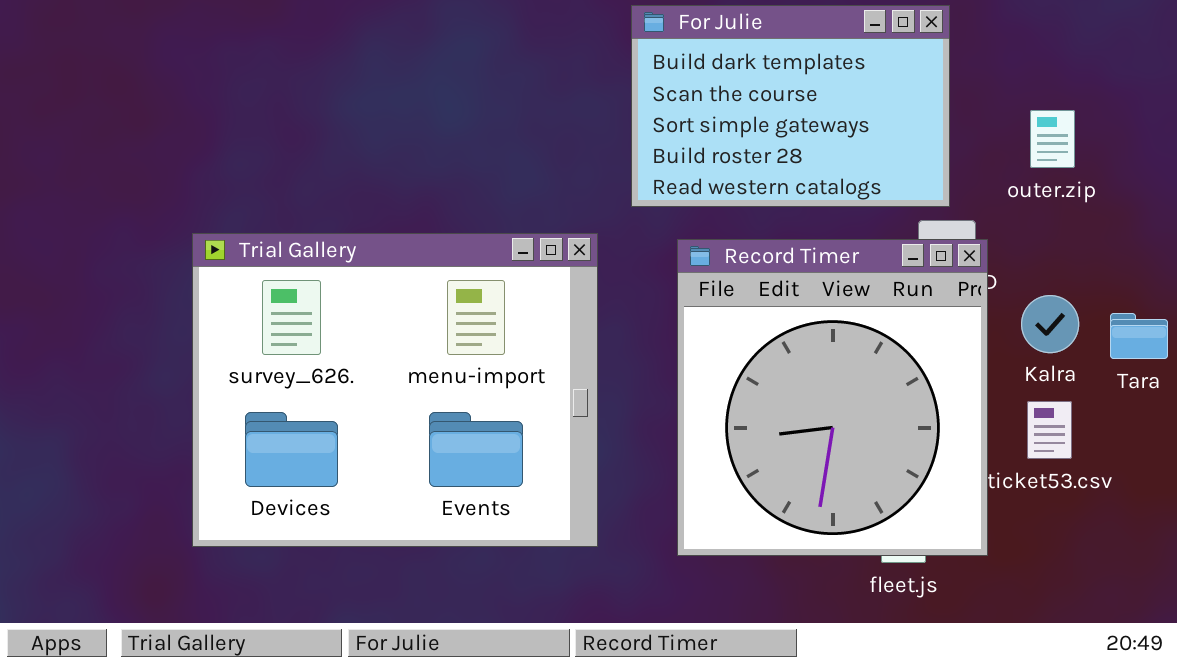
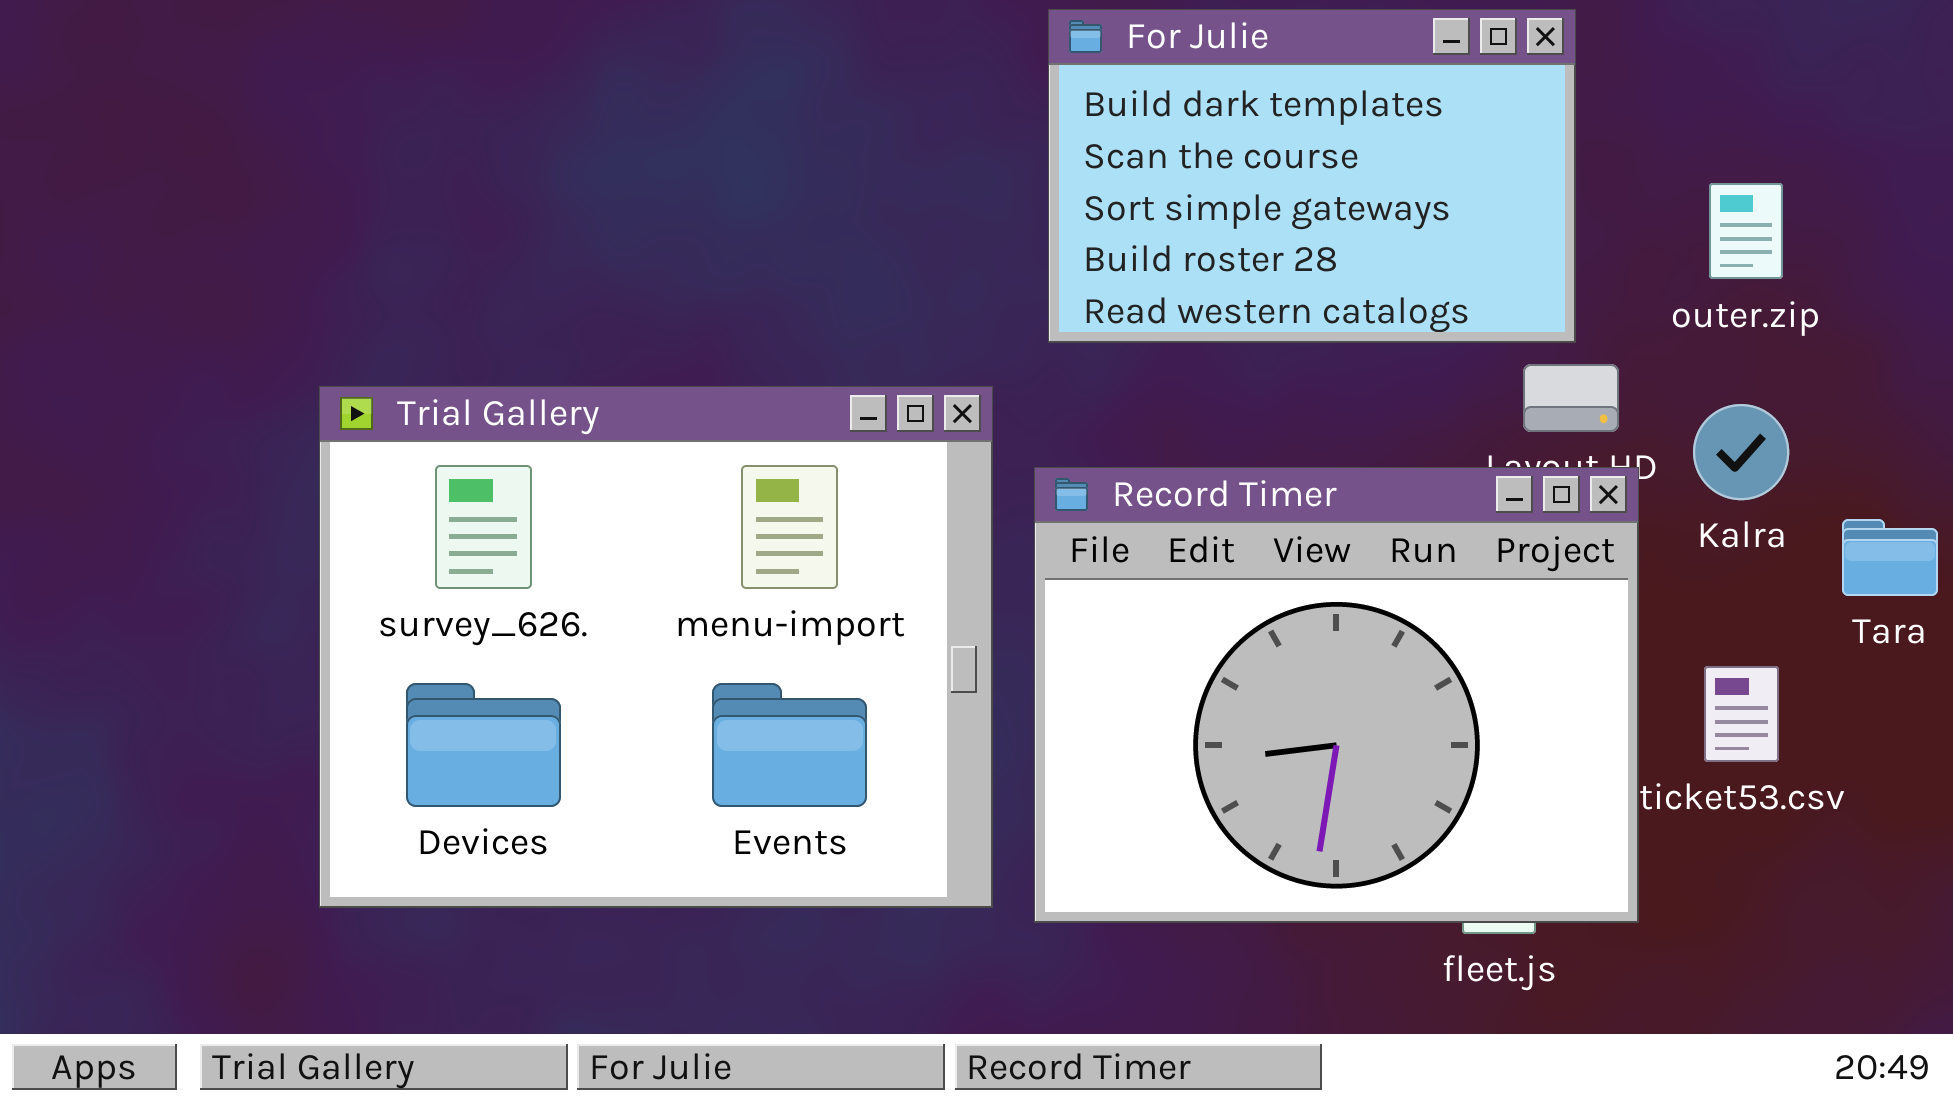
Record Timer: [677,239,988,556] -> [1034,467,1639,923], resized
Kalra: [1021,295,1079,353] -> [1693,404,1789,500], moved

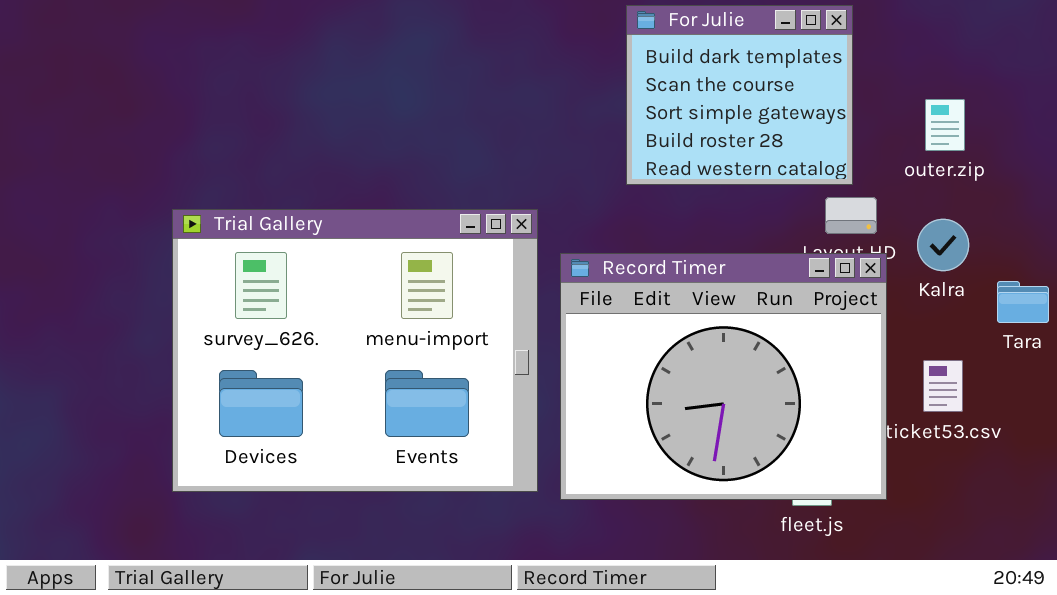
For Julie: [1048,9,1576,343] -> [626,5,853,185], resized

